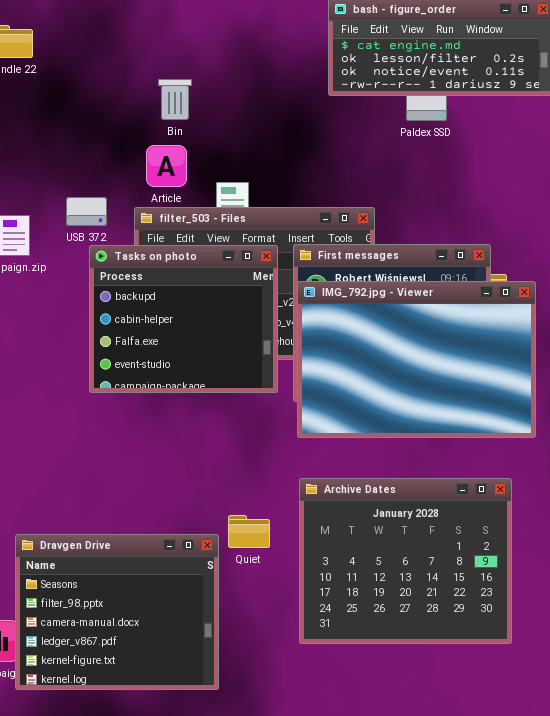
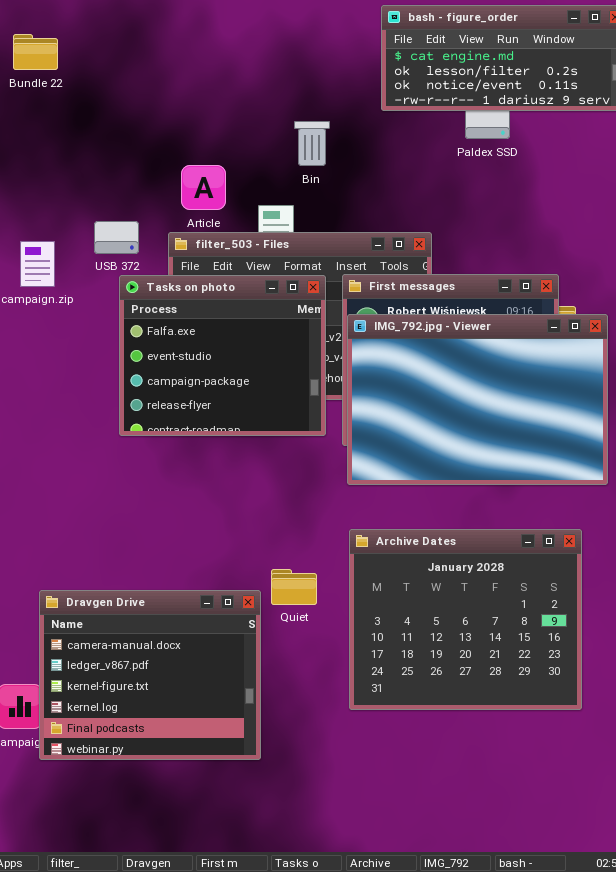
Bin: [158,79,192,120] -> [294,121,330,166], moved
Tasks on photo: [89,245,278,393] -> [119,275,326,436], scrolled down 2 rows
Dravgen Drive: [15,534,219,690] -> [39,590,261,760], scrolled down 2 rows

